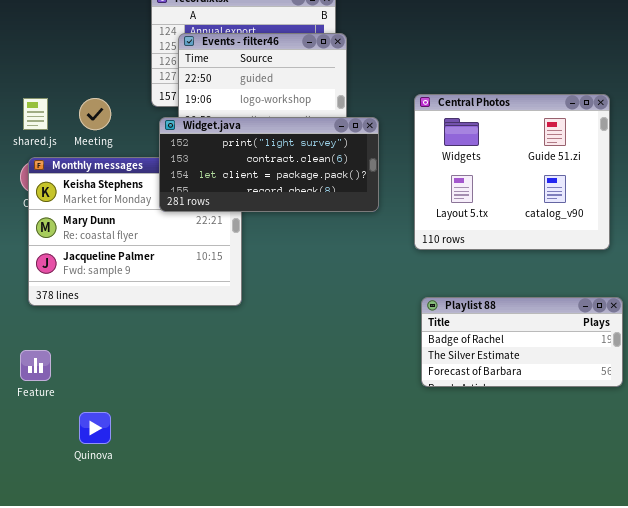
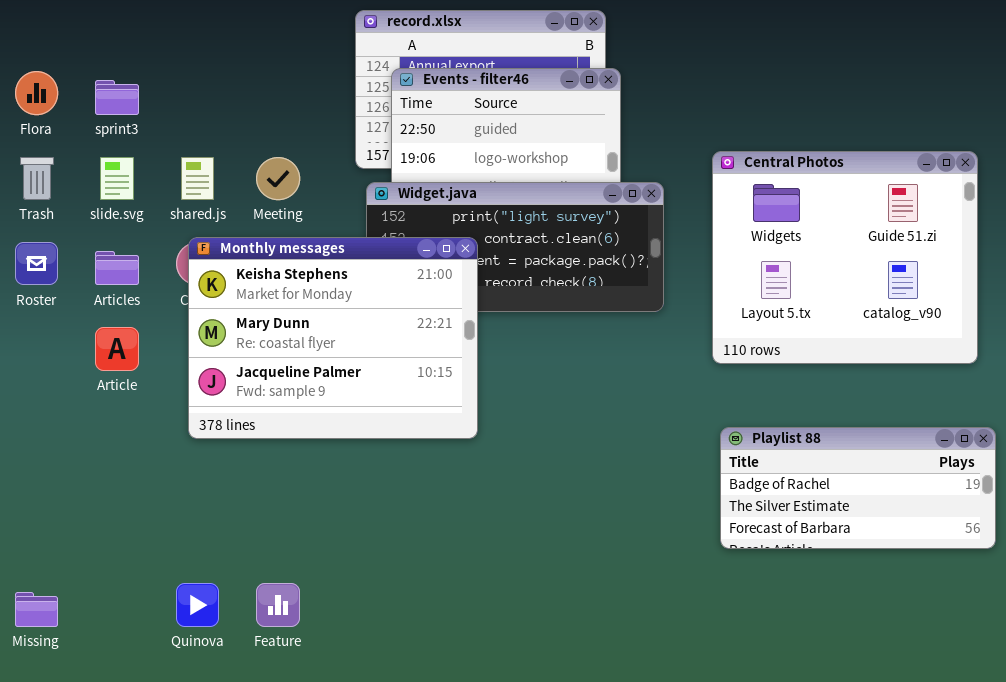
Monthly messages: [28,157,242,306] -> [188,237,478,439], raised
Feature: [20,350,51,381] -> [256,583,300,627], moved
Quinova: [79,412,111,444] -> [176,583,219,627], moved

